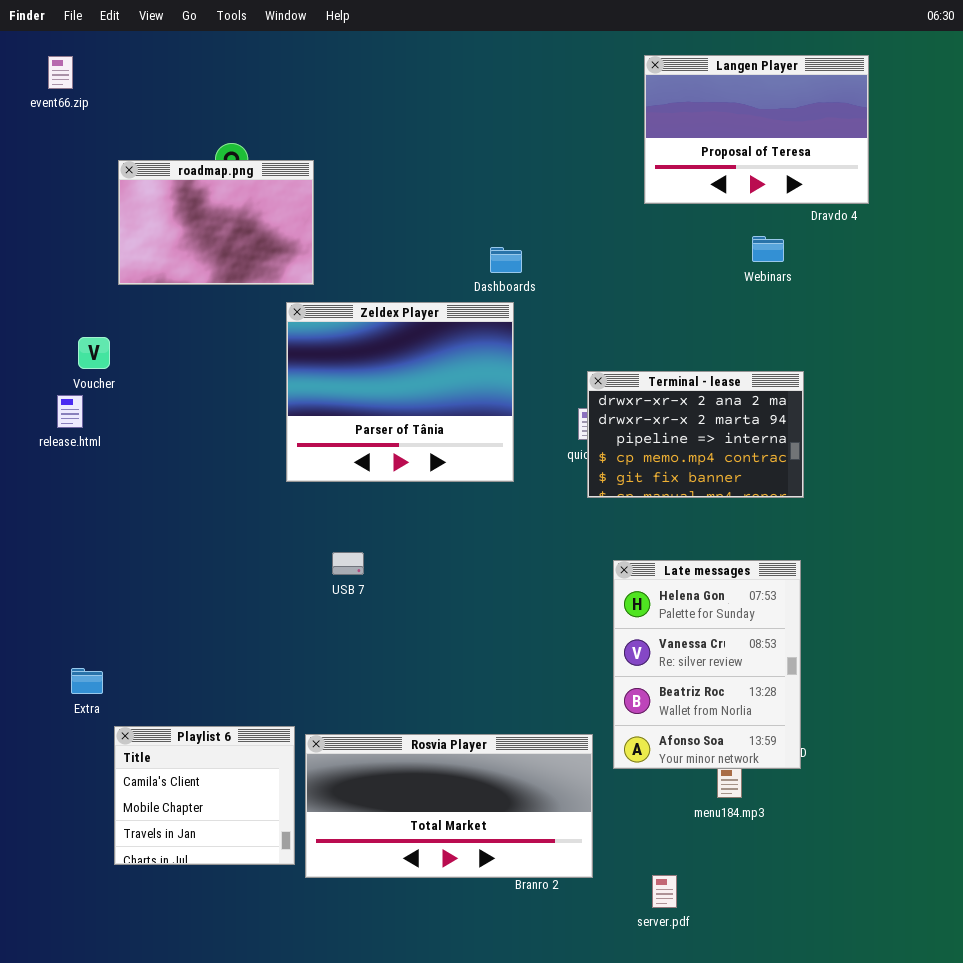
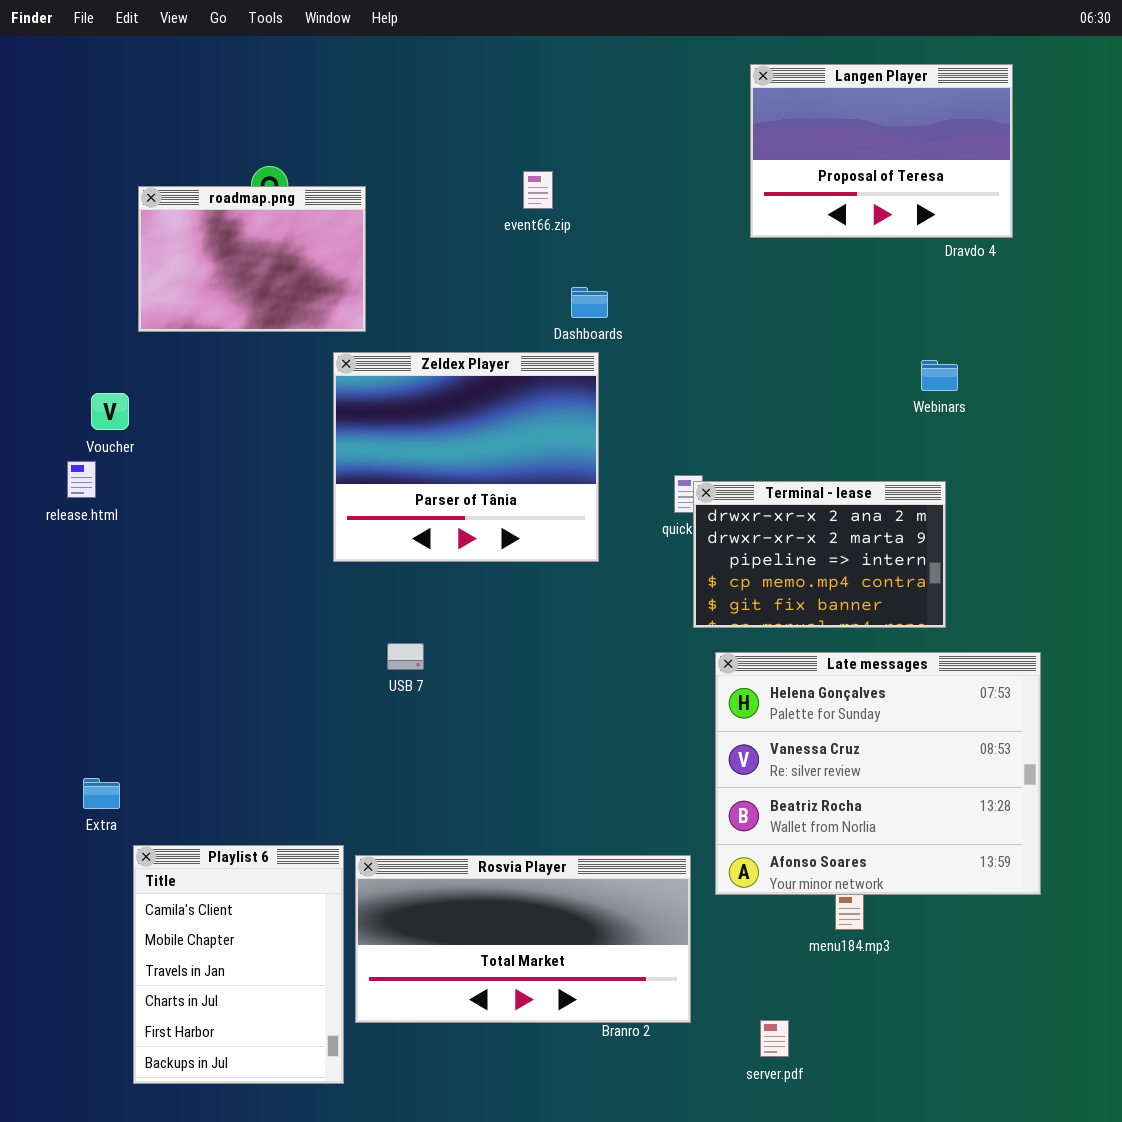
event66.zip: [48,56,73,89] -> [523,171,553,209], moved
Webinars: [752,236,784,262] -> [921,360,958,391], moved
Terminal - lease: [587,371,804,498] -> [693,481,946,628], moved
Late messages: [613,560,801,769] -> [715,652,1041,895], resized
Playlist 6: [114,726,295,865] -> [133,845,344,1084], resized

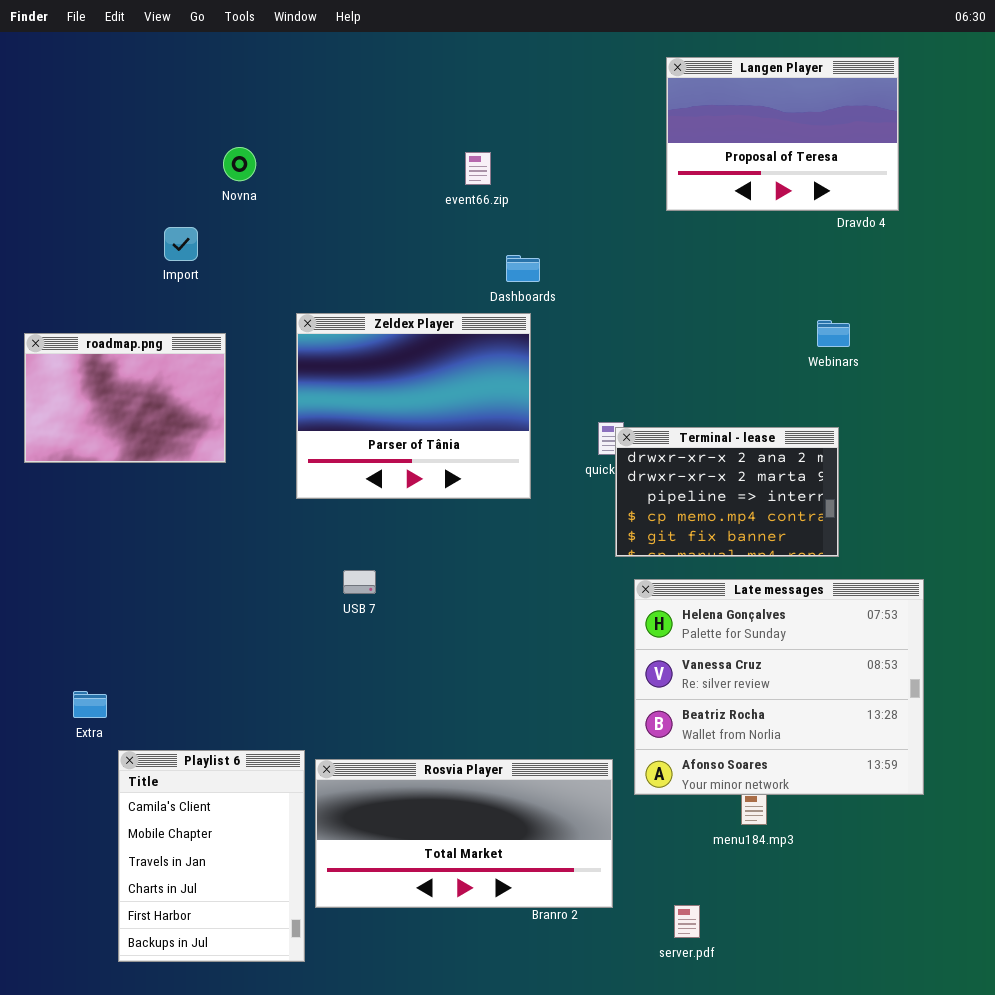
roadmap.png: [138,186,366,332] -> [24,333,226,463], moved

